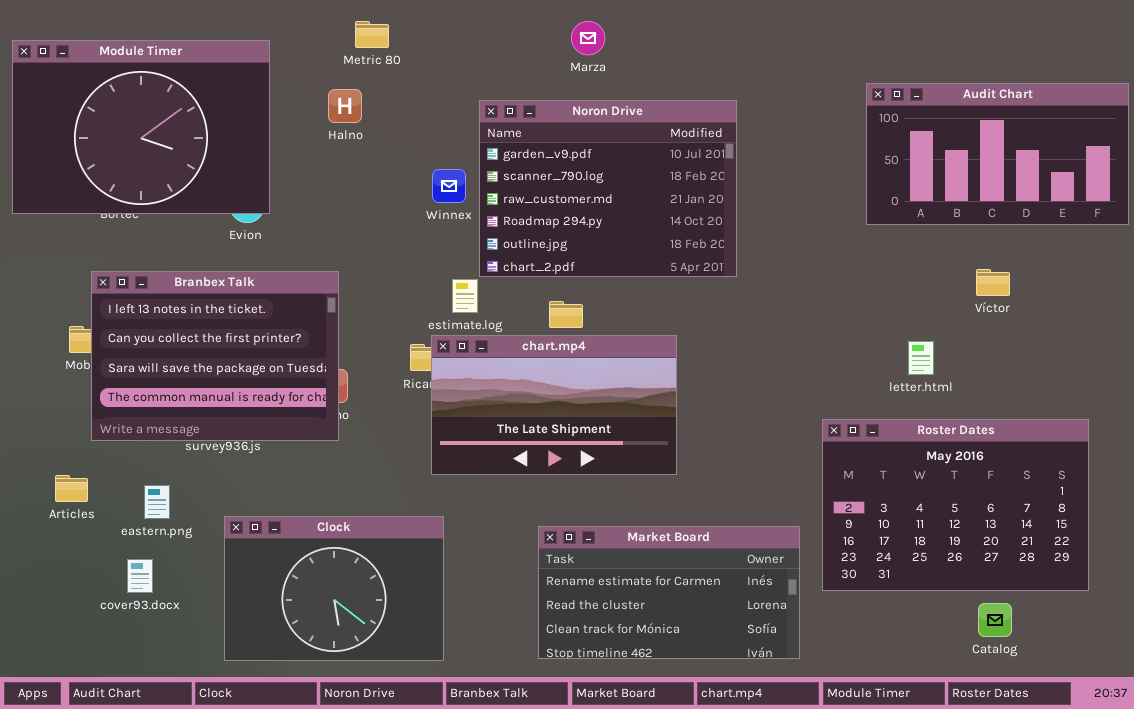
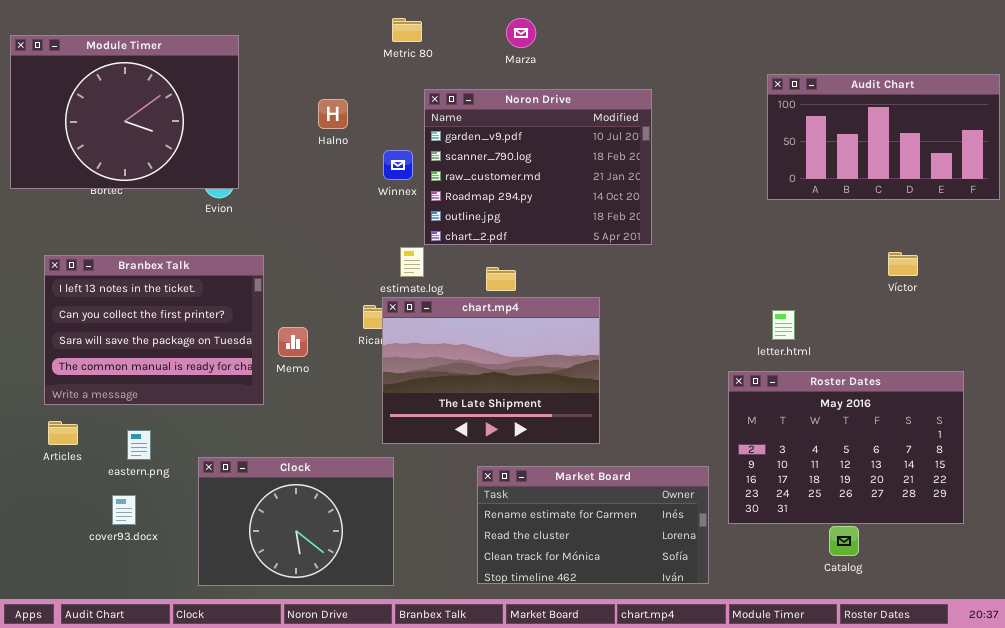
Metric 80: [355,21,389,48] -> [392,18,422,42], moved
Halno: [328,89,362,123] -> [318,99,348,129], moved
Víctor: [976,269,1010,296] -> [888,252,918,276], moved
Branbex Talk: [91,271,339,441] -> [44,255,264,405], moved
chart.mp4: [431,335,677,475] -> [382,297,600,444], resized
letter.html: [908,341,934,375] -> [772,310,795,340], moved
Catalog: [978,603,1012,637] -> [829,526,859,556], moved

